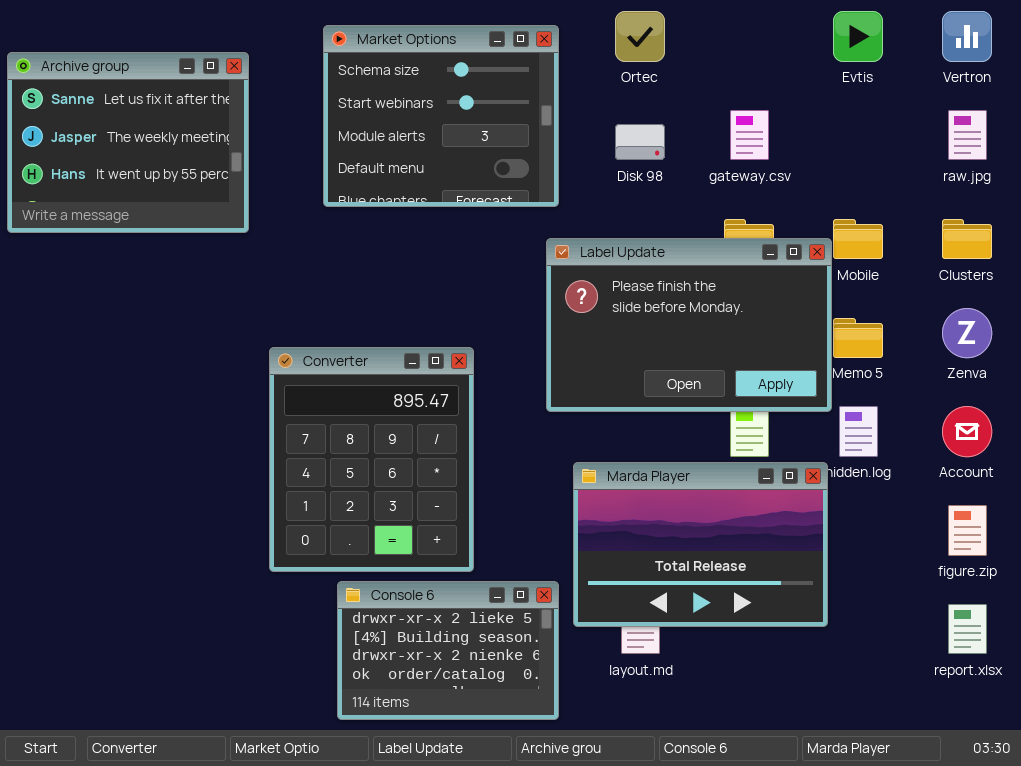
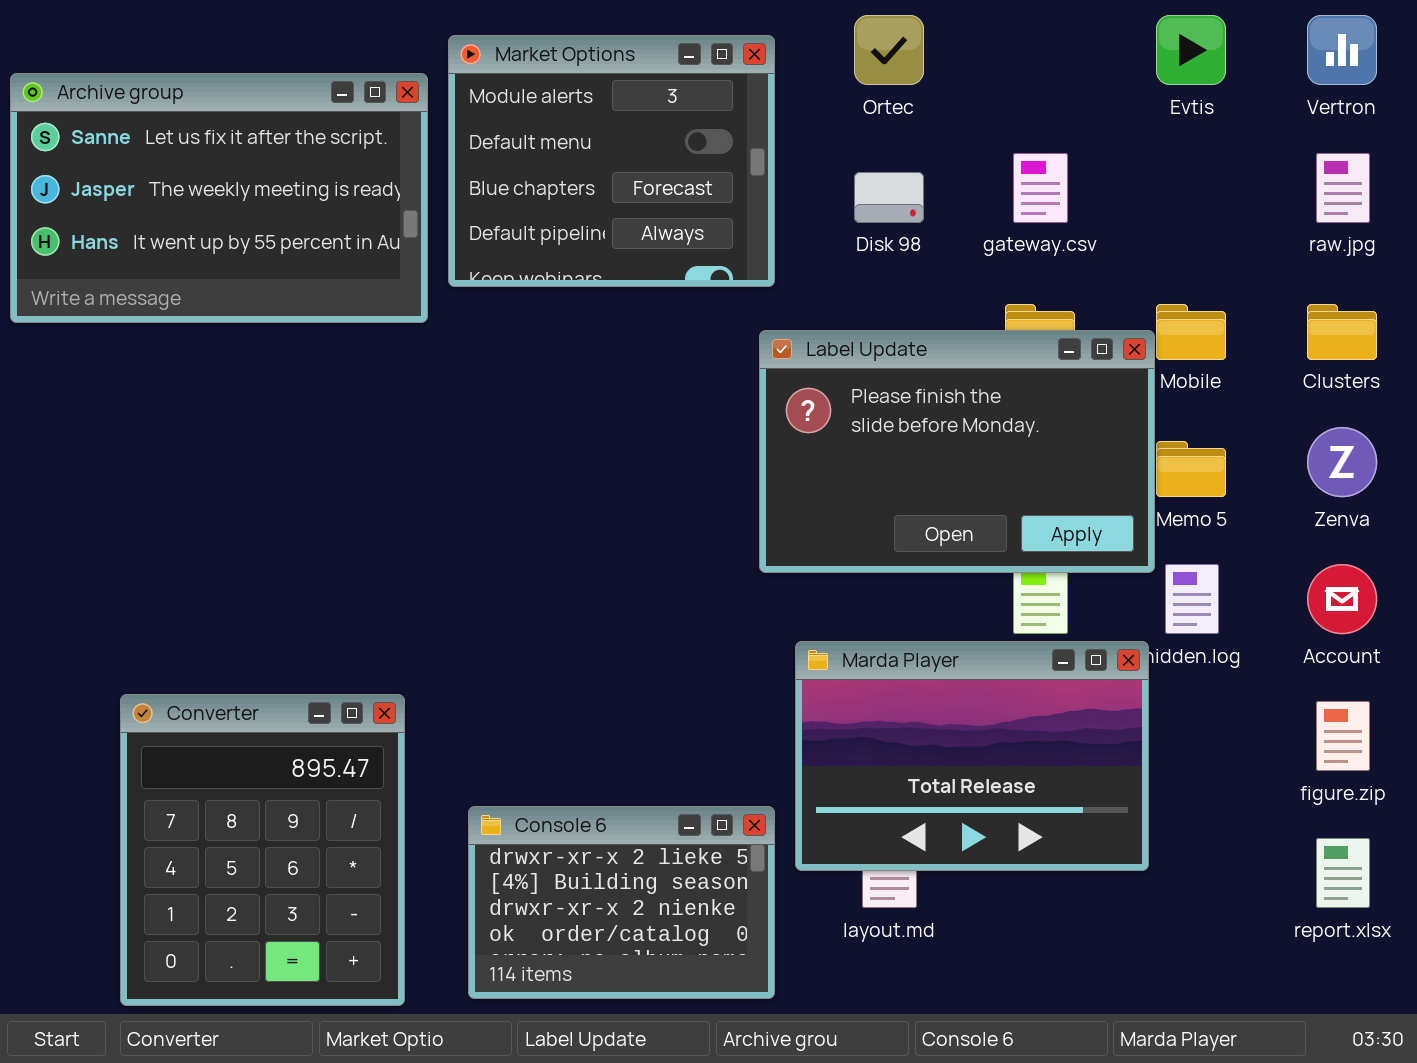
Market Options: [323,25,559,207] -> [448,35,775,287], scrolled down 2 rows
Archive group: [7,52,249,233] -> [10,73,428,323], resized
Converter: [269,347,474,572] -> [120,694,405,1006], moved

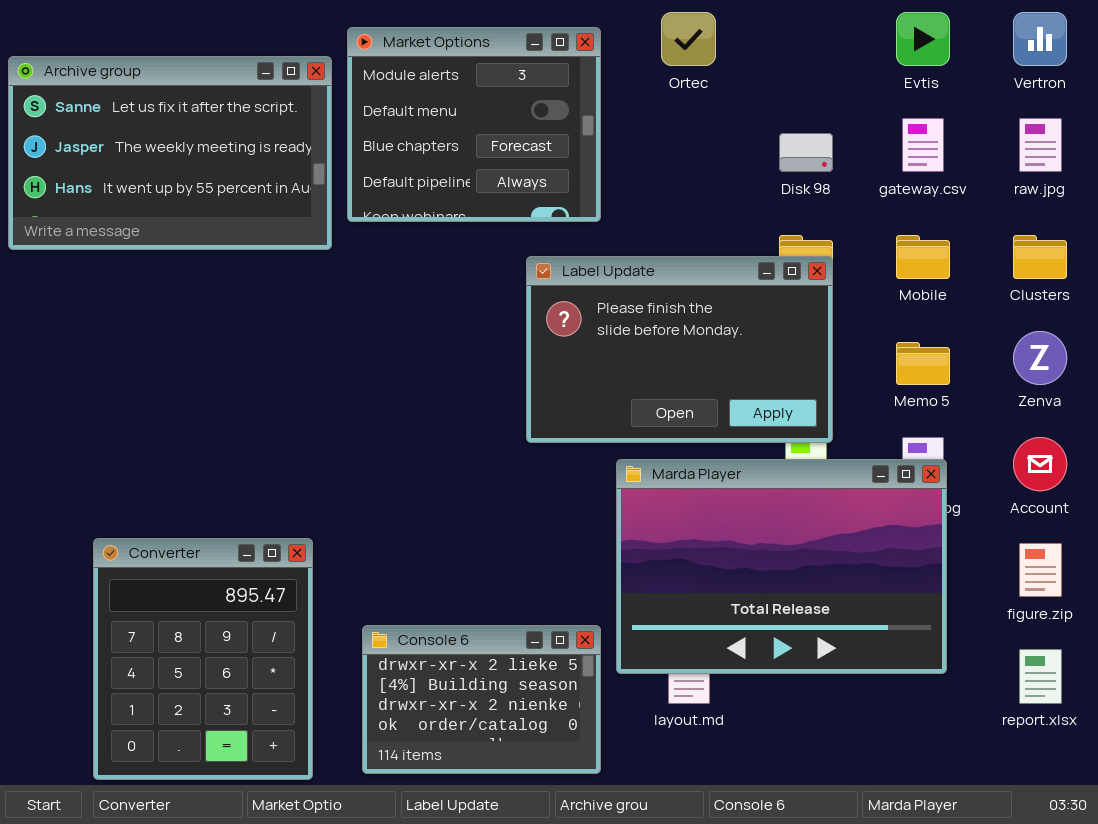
gateway.csv: [1013,153,1068,223] -> [902,118,944,172], moved
Disk 98: [854,172,924,223] -> [779,133,833,172], moved
Label Update: [759,330,1155,573] -> [526,256,833,443], moved
Marda Player: [795,641,1149,871] -> [616,459,947,674], resized

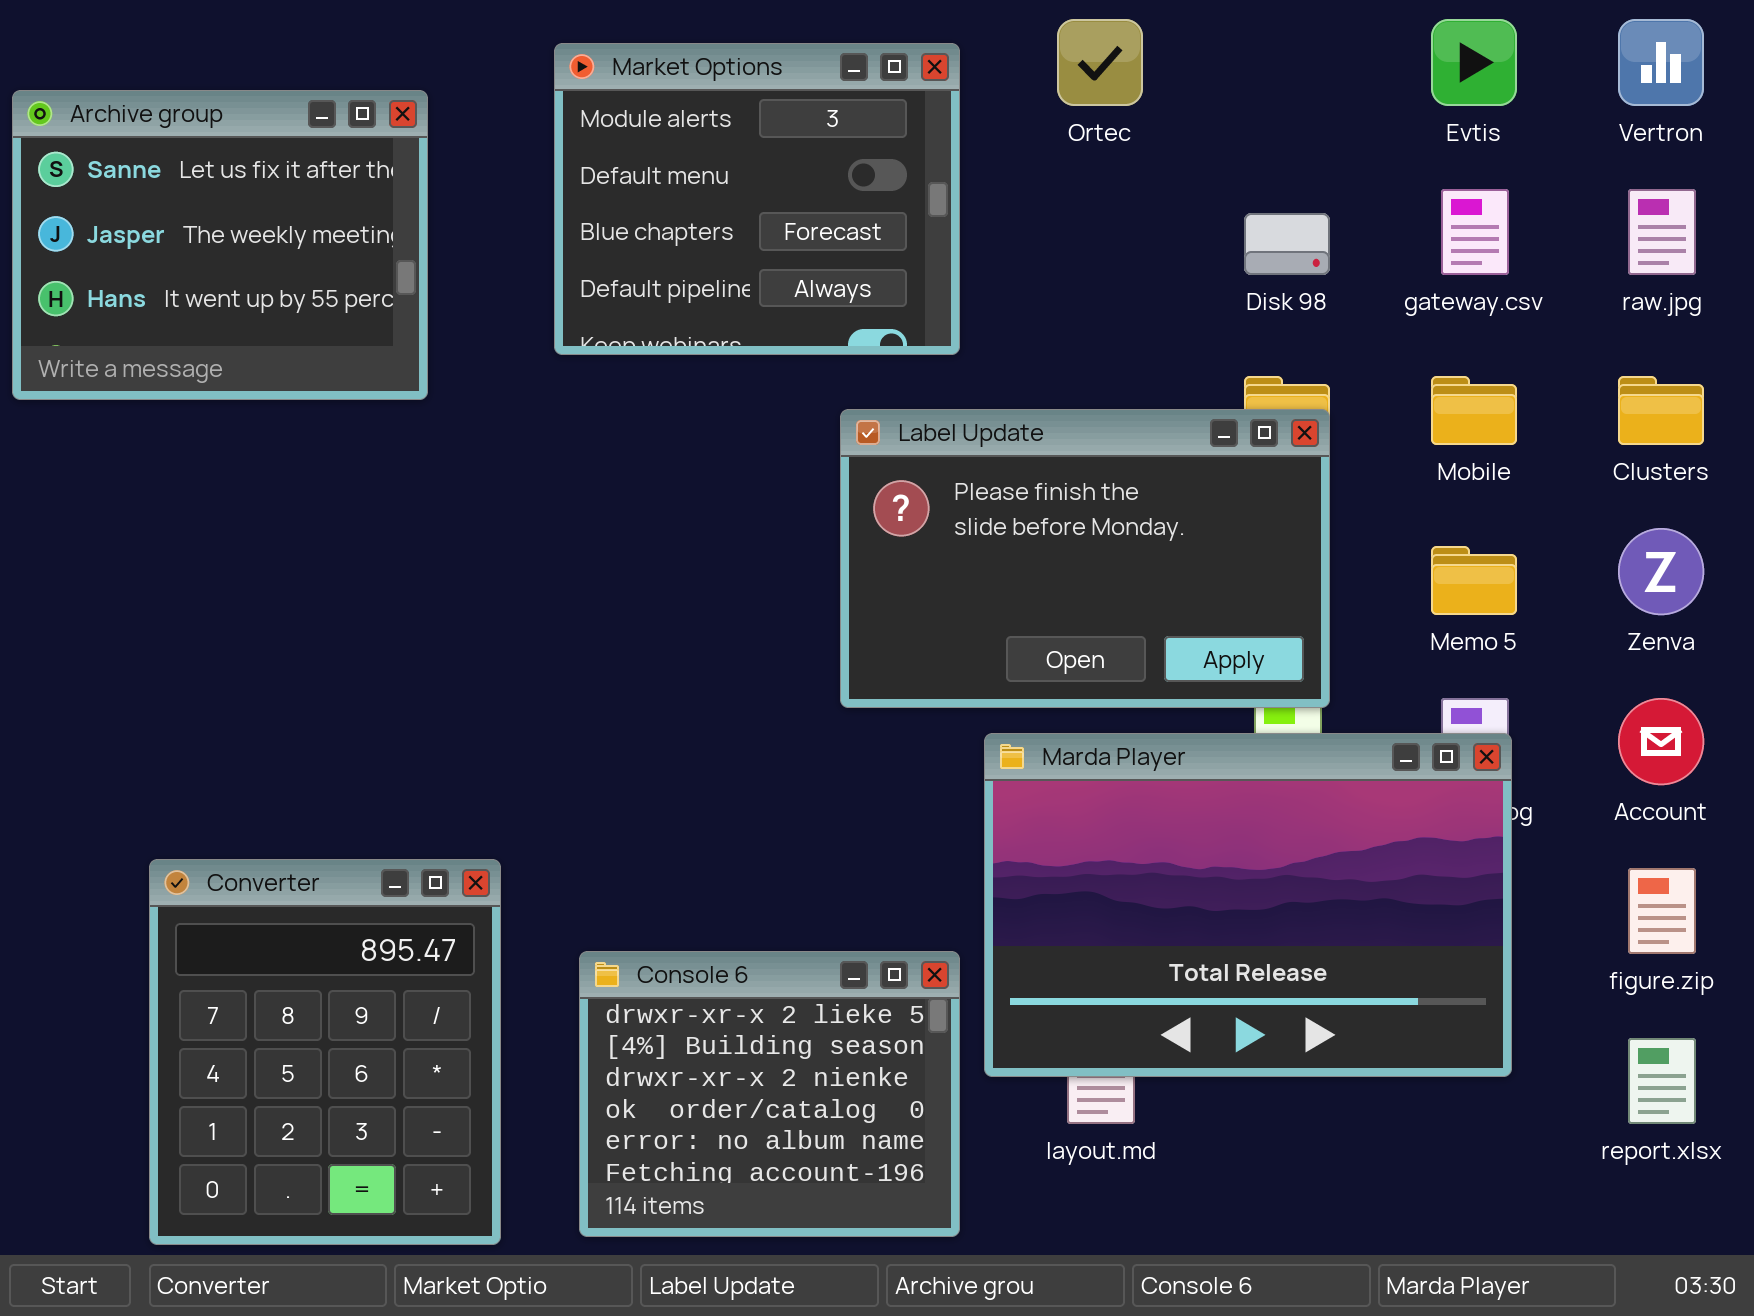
Archive group: [8,56,332,250] -> [12,90,428,400], resized
Console 6: [362,625,601,774] -> [579,951,960,1237], resized

